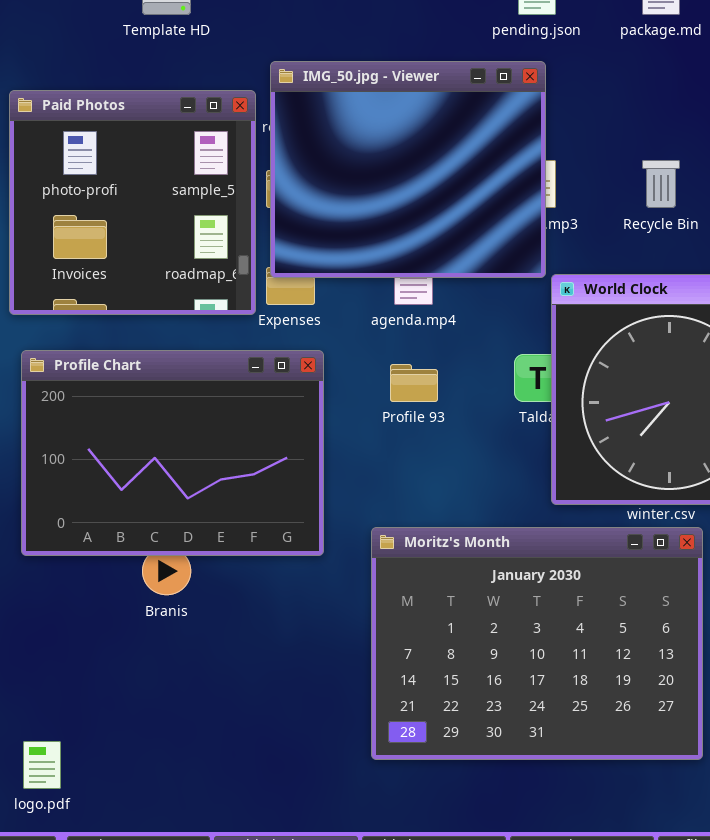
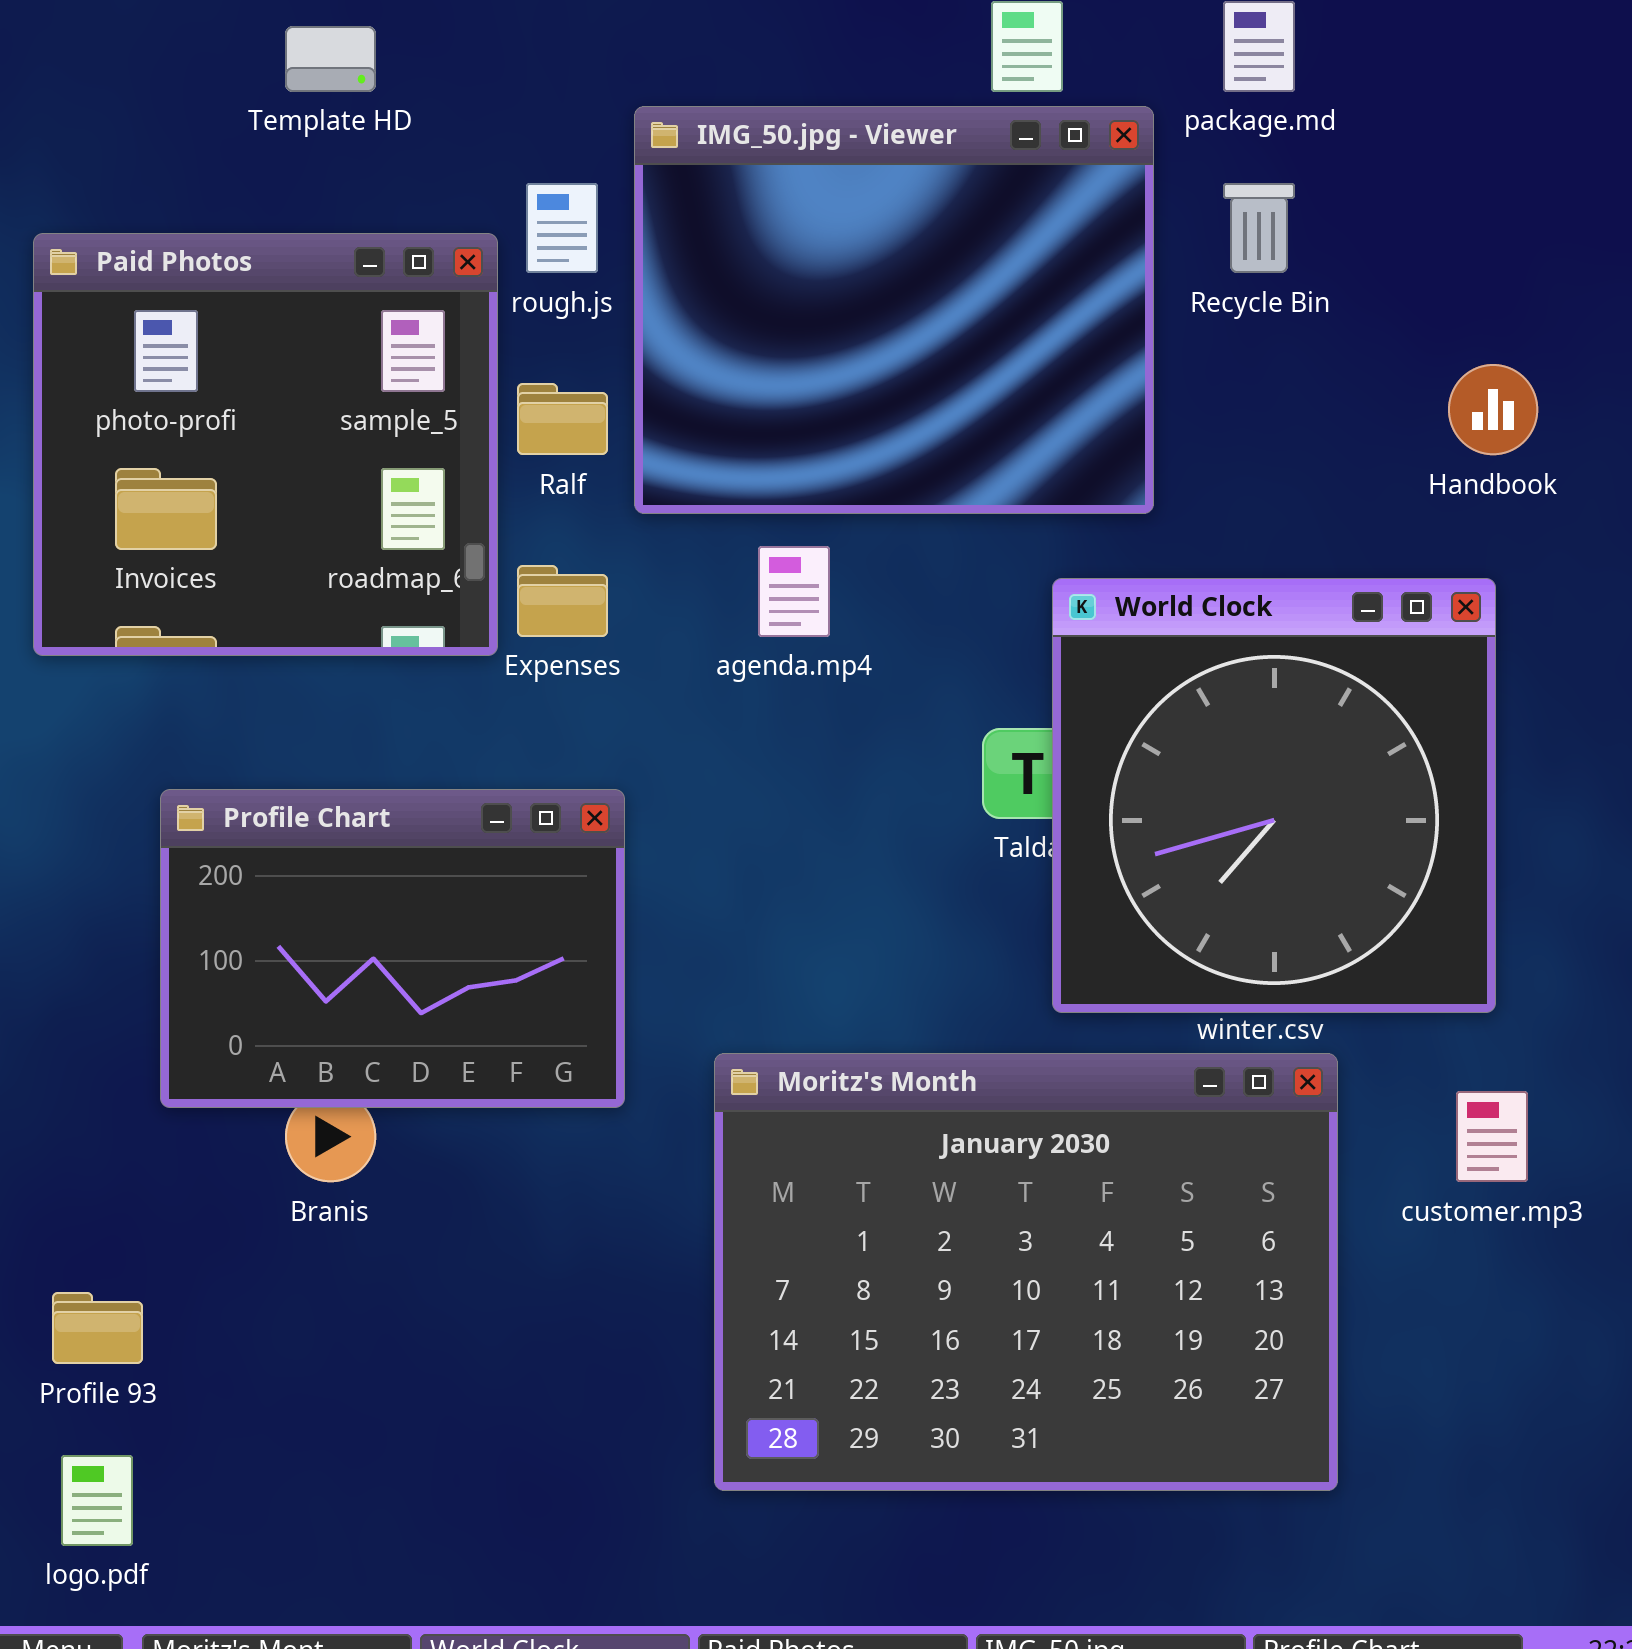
IMG_50.jpg - Viewer: [270,61,546,278] -> [634,106,1154,514], moved
Recycle Bin: [642,160,680,208] -> [1223,183,1295,273], moved
Profile Chart: [21,350,324,556] -> [160,789,625,1108], resized
Profile 93: [390,364,438,402] -> [52,1292,143,1364], moved

